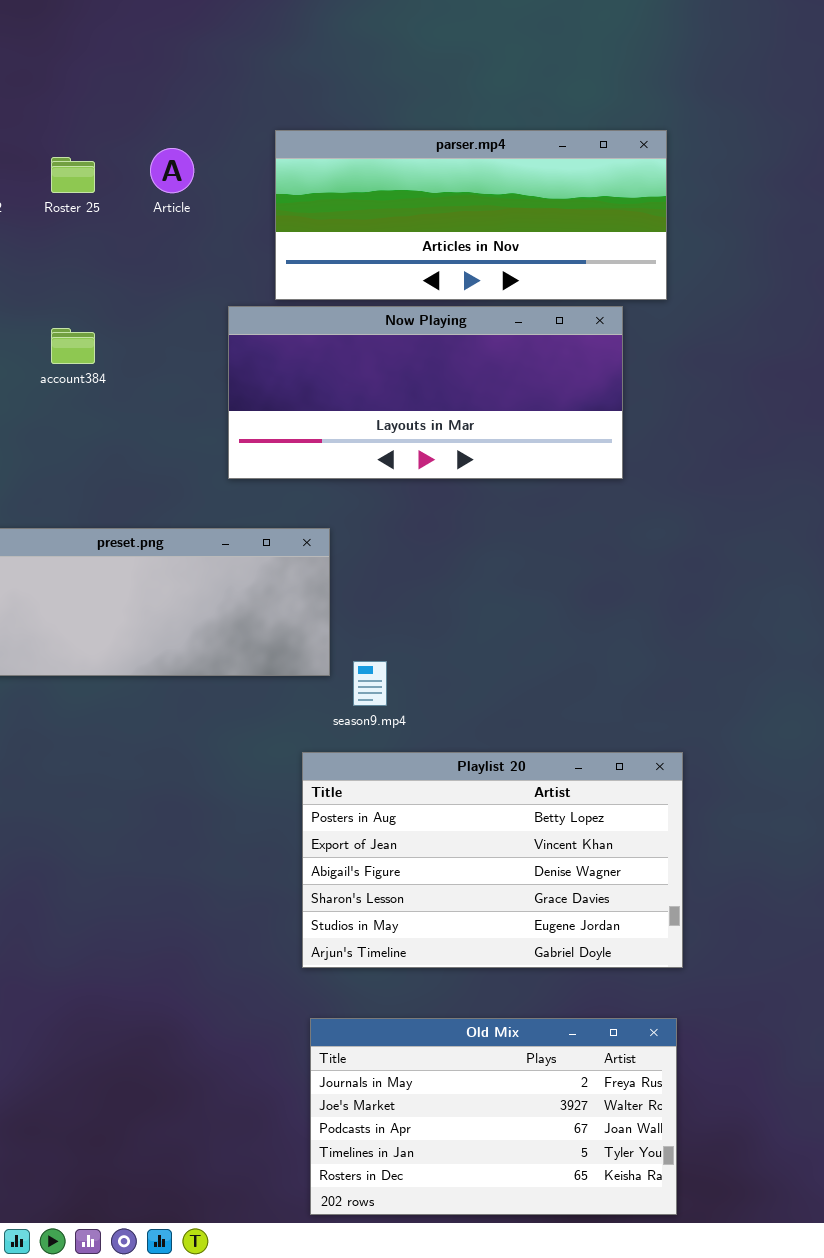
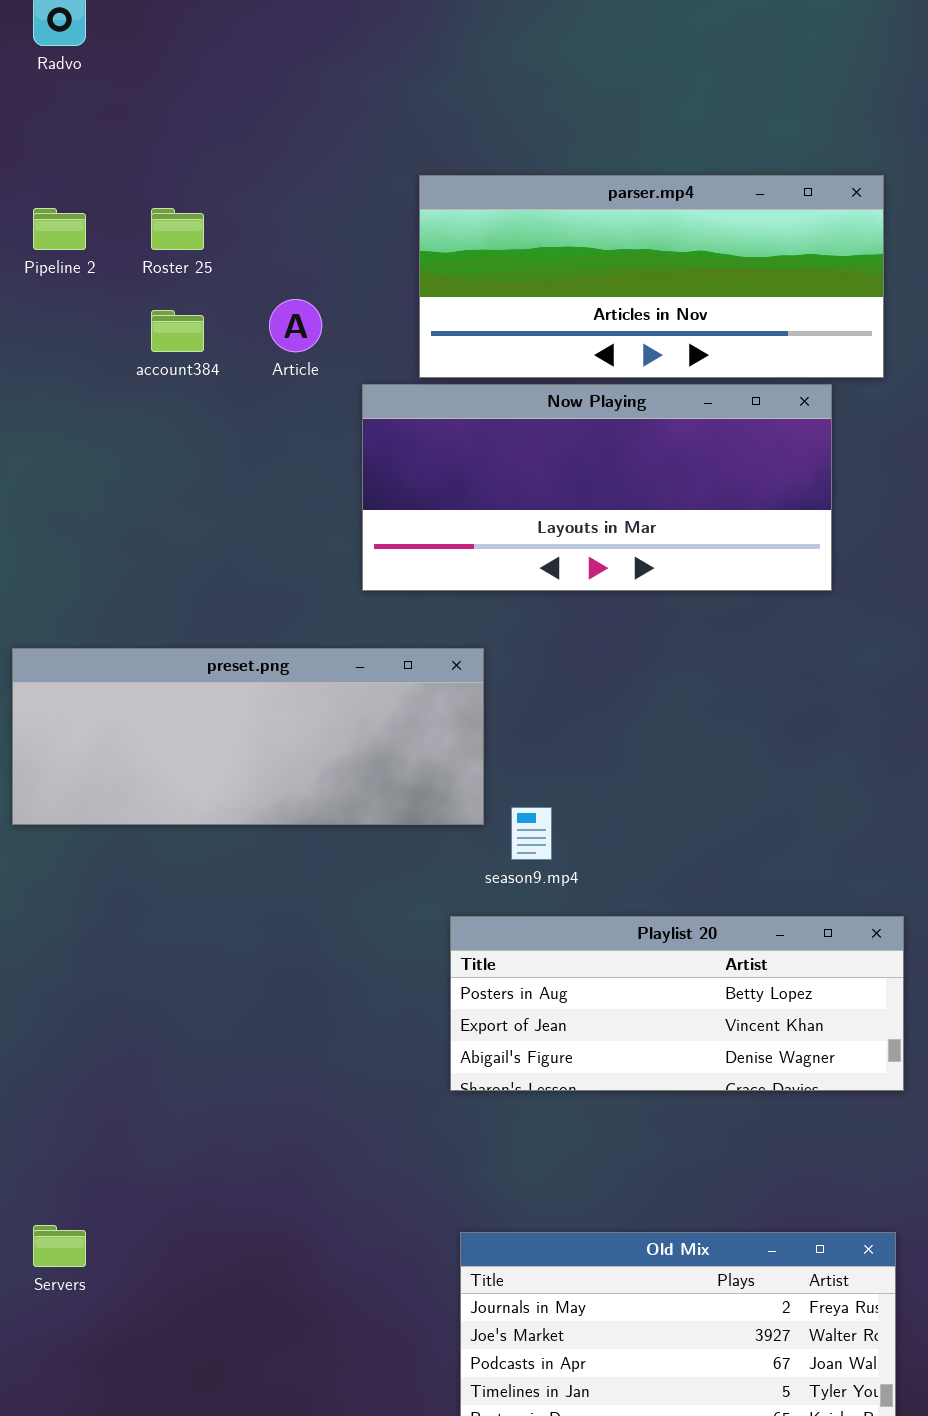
Article: [150,148,194,193] -> [269,299,322,352], moved
account384: [51,328,95,364] -> [151,310,204,352], moved
Playlist 20: [302,752,683,968] -> [450,916,904,1091], resized

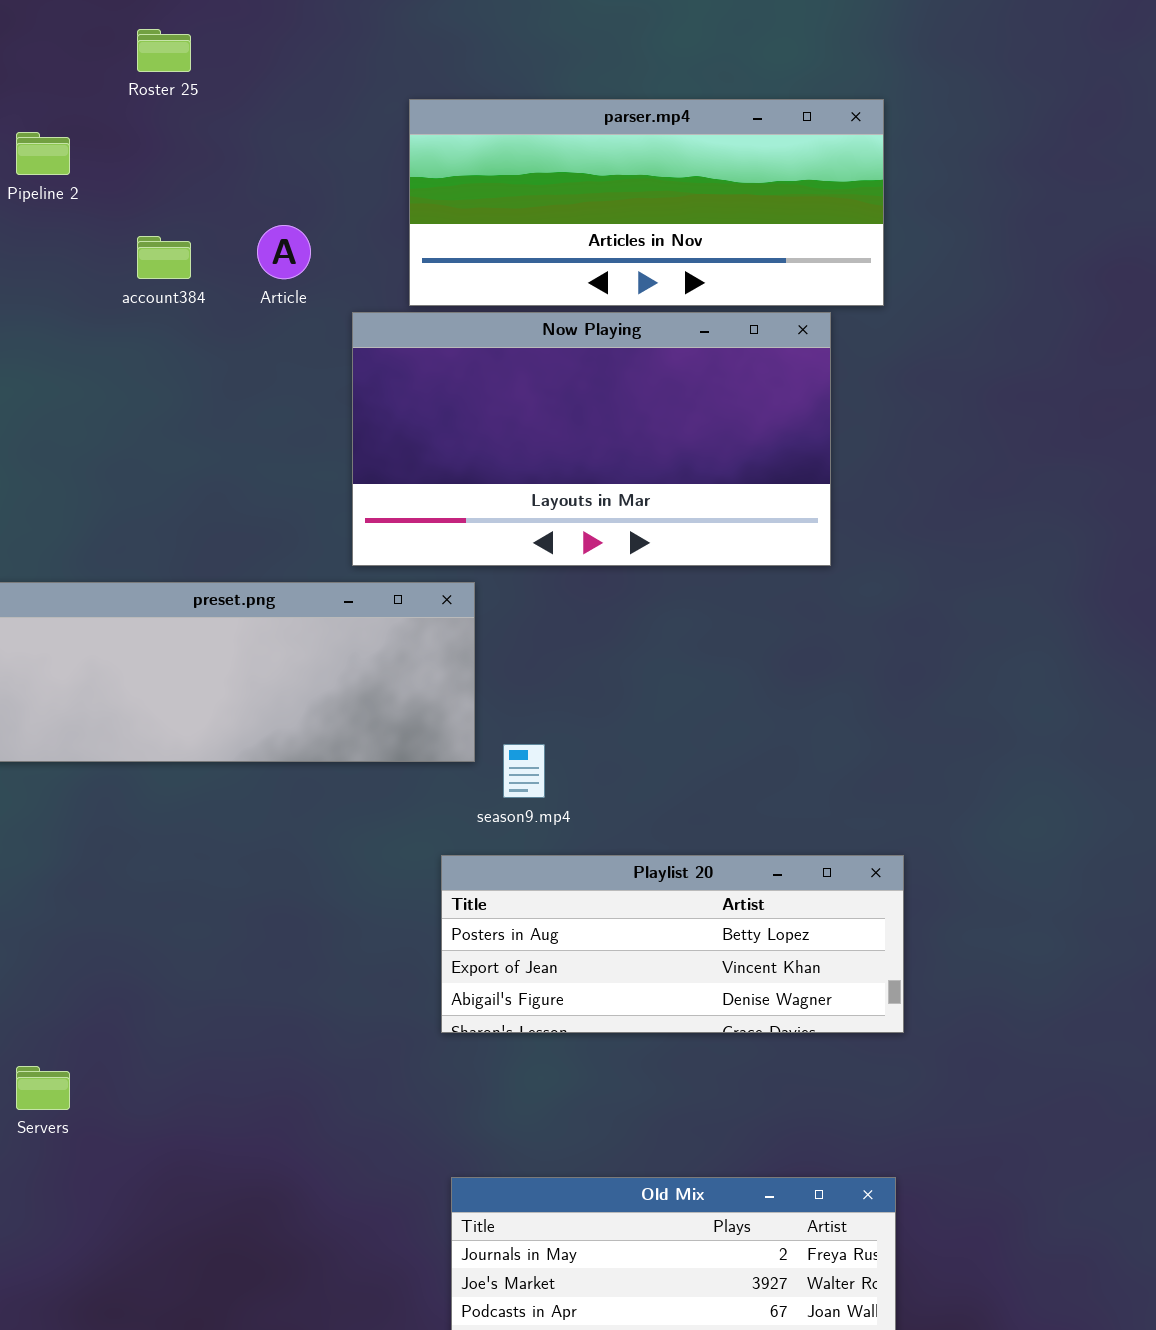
Roster 25: [151,208,204,250] -> [137,29,191,72], moved
Now Playing: [362,384,832,591] -> [352,312,831,566], resized
Servers: [33,1225,86,1267] -> [16,1066,70,1110], moved

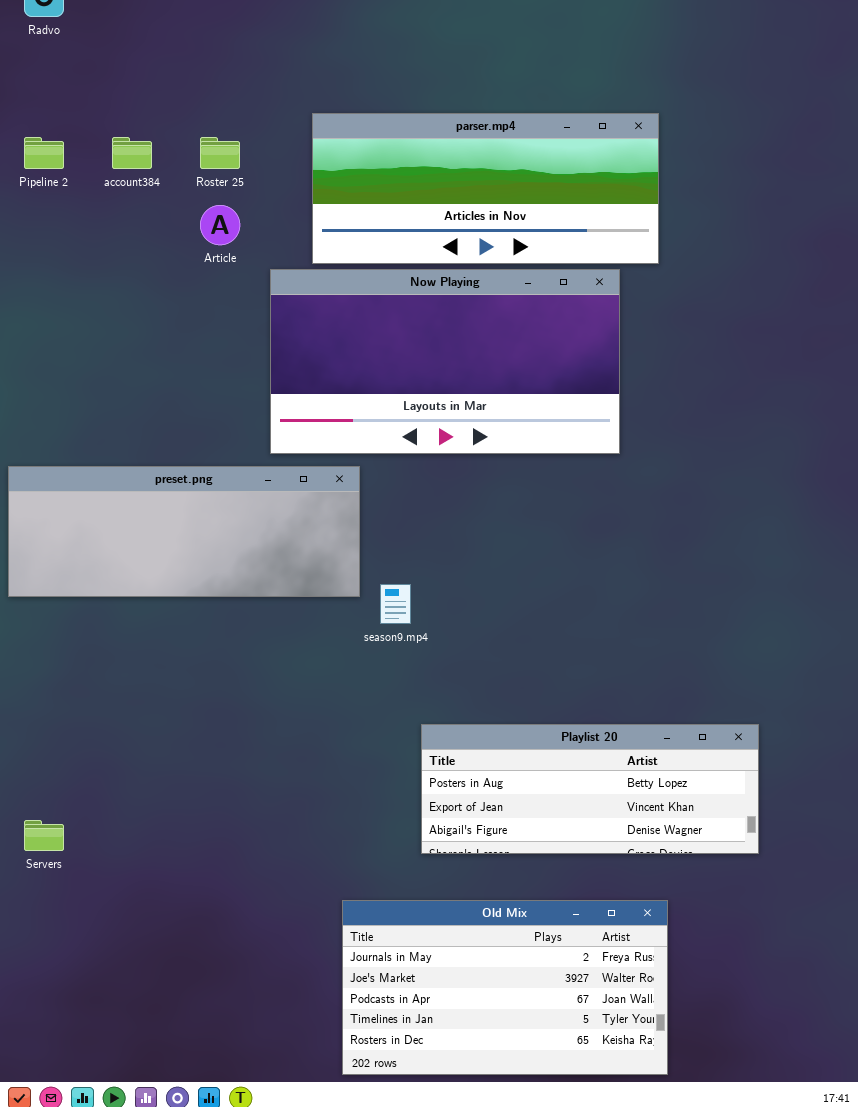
Roster 25: [137,29,191,72] -> [200,137,240,169], moved
account384: [137,236,191,279] -> [112,137,152,169], moved
Playlist 20: [441,855,904,1033] -> [421,724,759,854], moved

